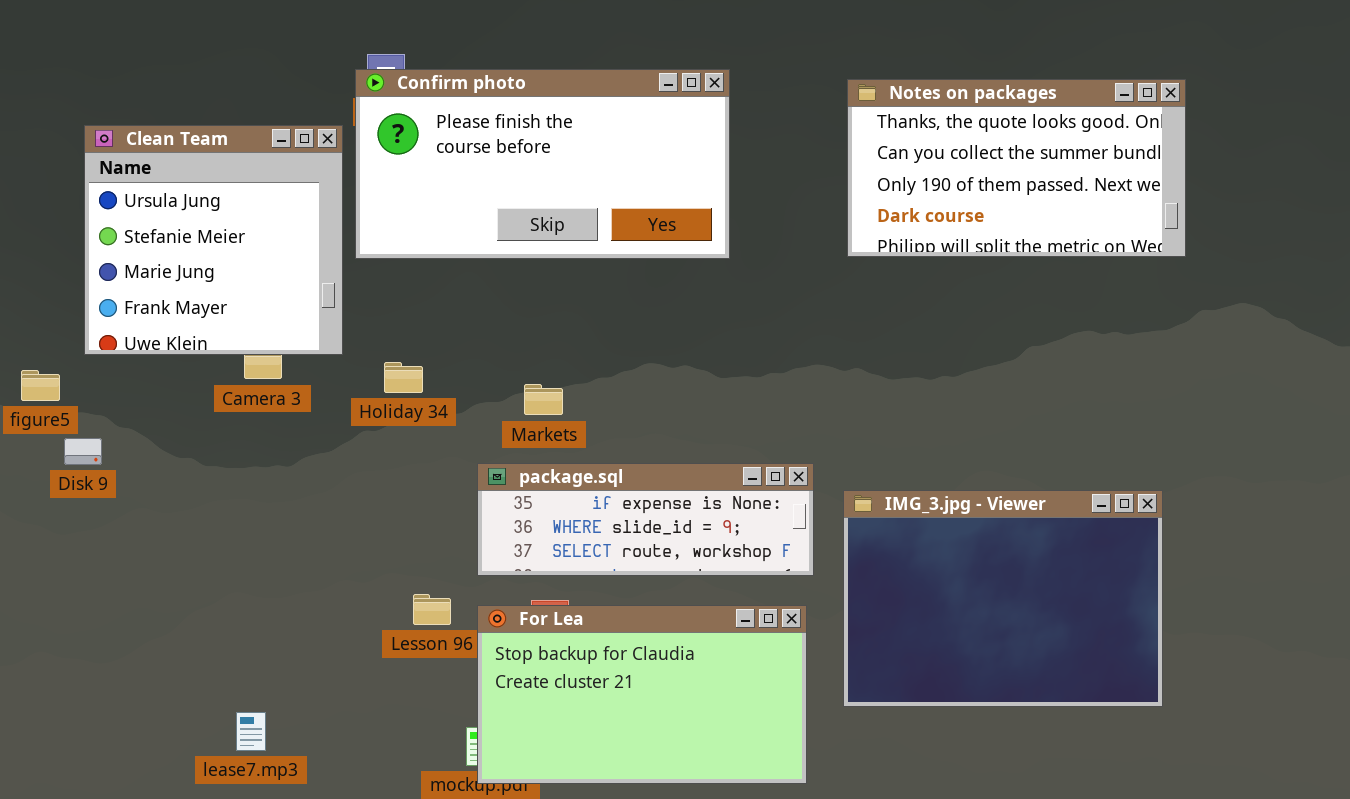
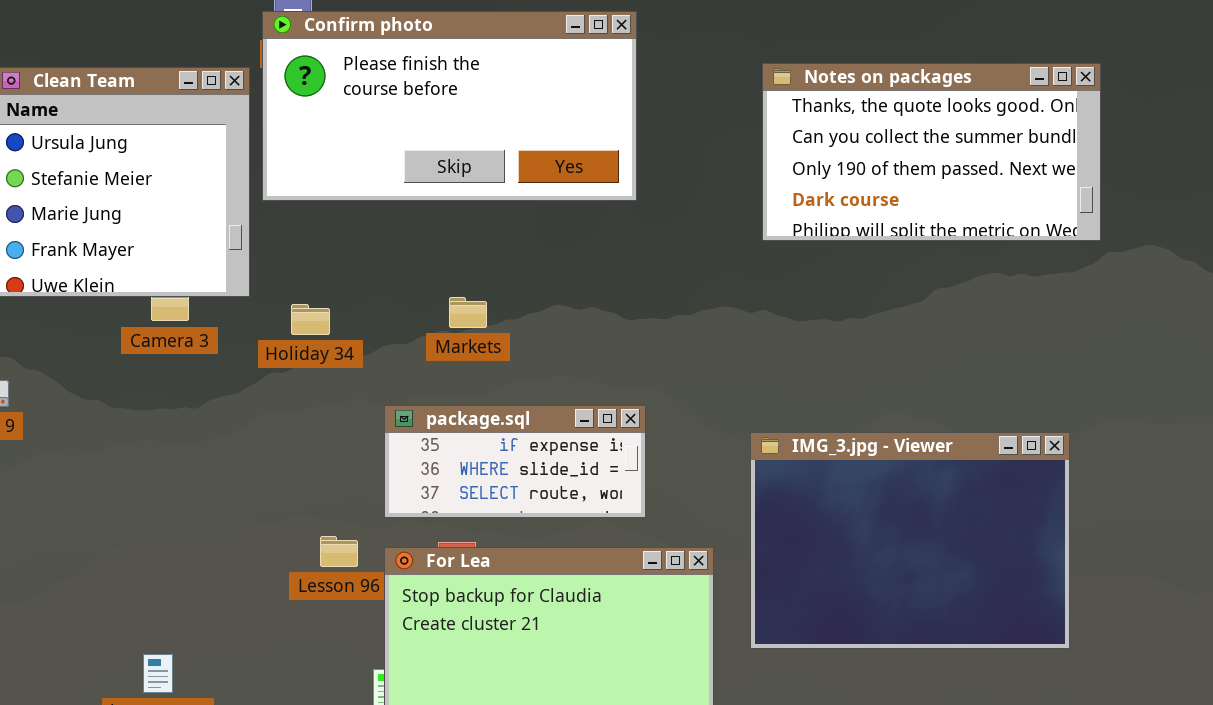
Notes on packages: [847,79,1186,257] -> [762,63,1101,241], moved
Markets: [524,384,563,415] -> [449,297,487,328], moved
package.sql: [477,463,814,576] -> [384,405,646,518], resized

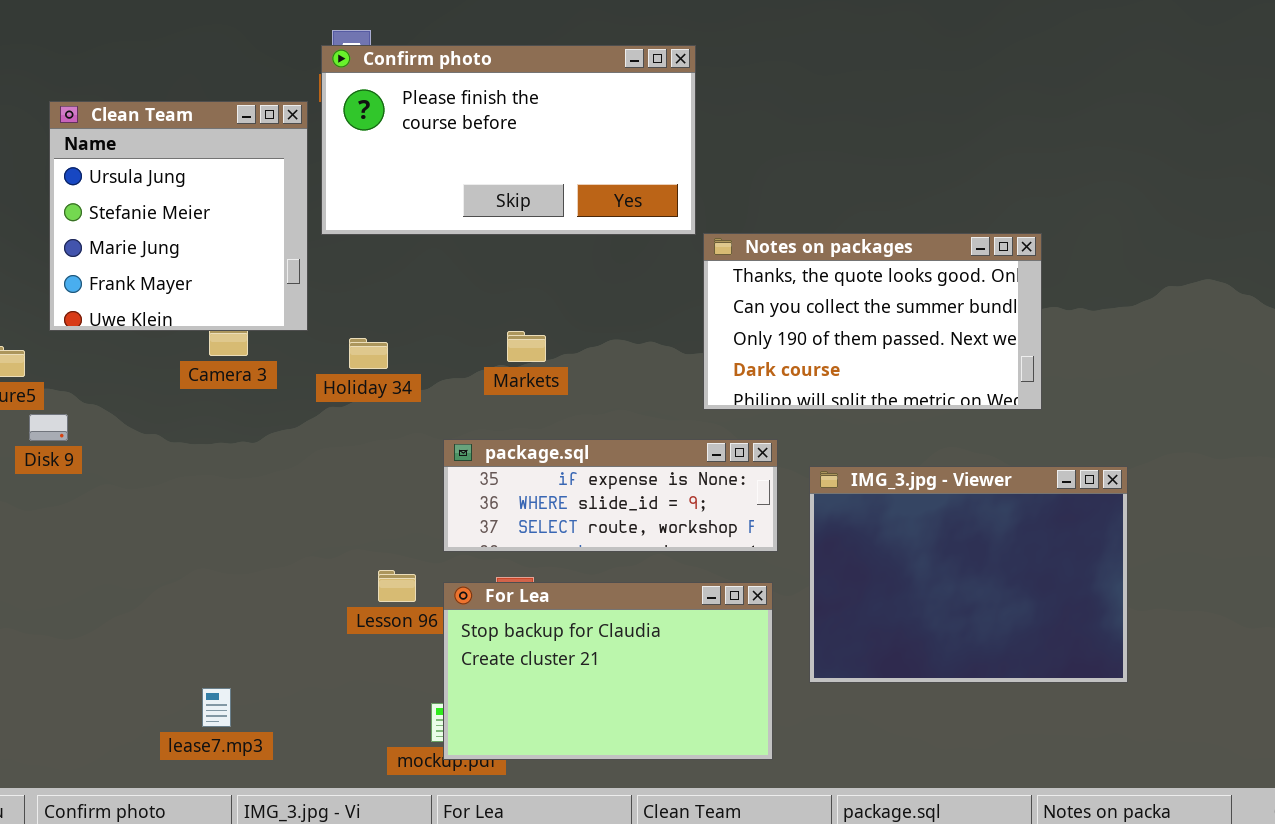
Notes on packages: [762,63,1101,241] -> [703,233,1042,410], moved
package.sql: [384,405,646,518] -> [443,439,778,552], resized

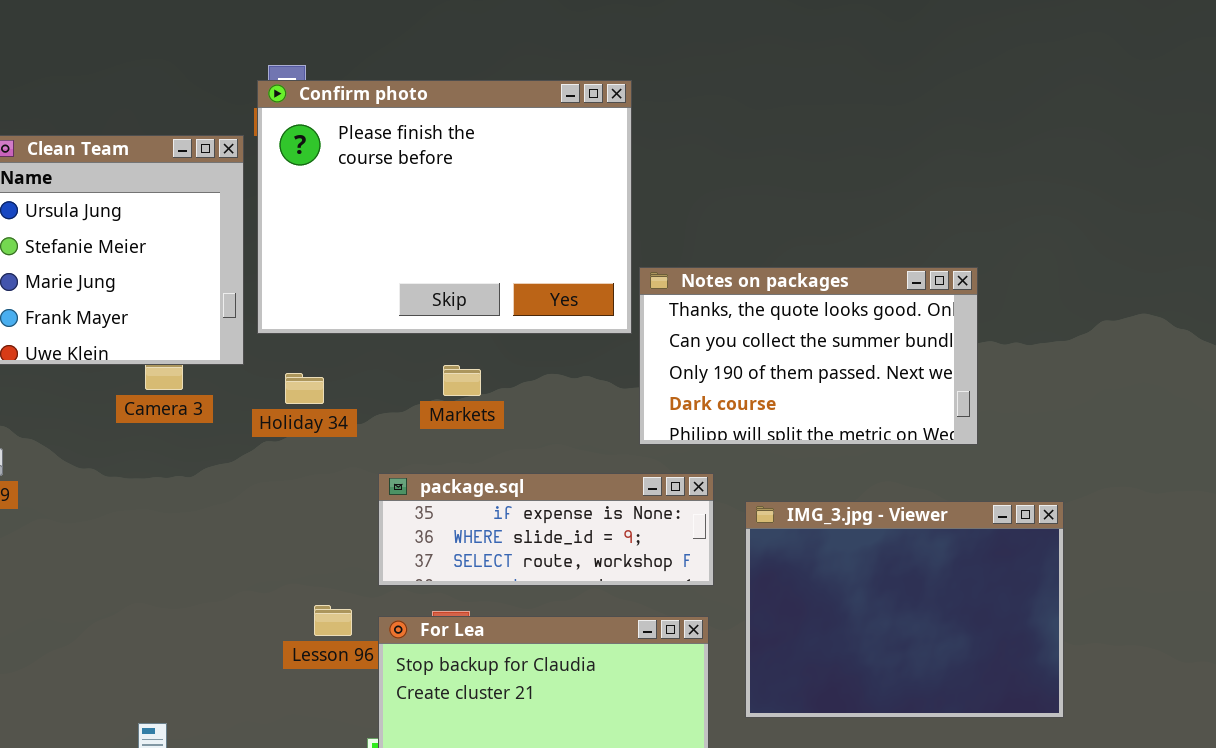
Confirm photo: [321,45,696,235] -> [257,80,632,334], resized

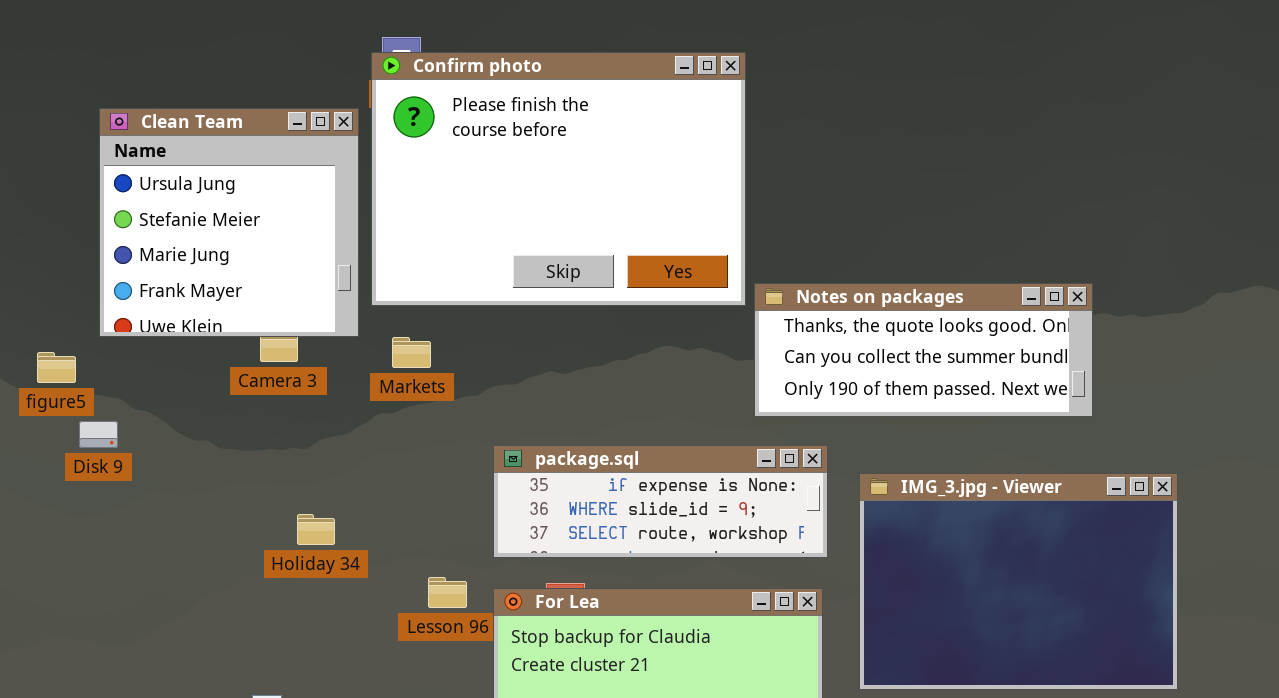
Notes on packages: [639,267,978,445] -> [754,283,1093,417], resized
Markets: [443,365,481,396] -> [392,337,431,368], moved
Holiday 34: [285,373,324,404] -> [297,514,335,545], moved

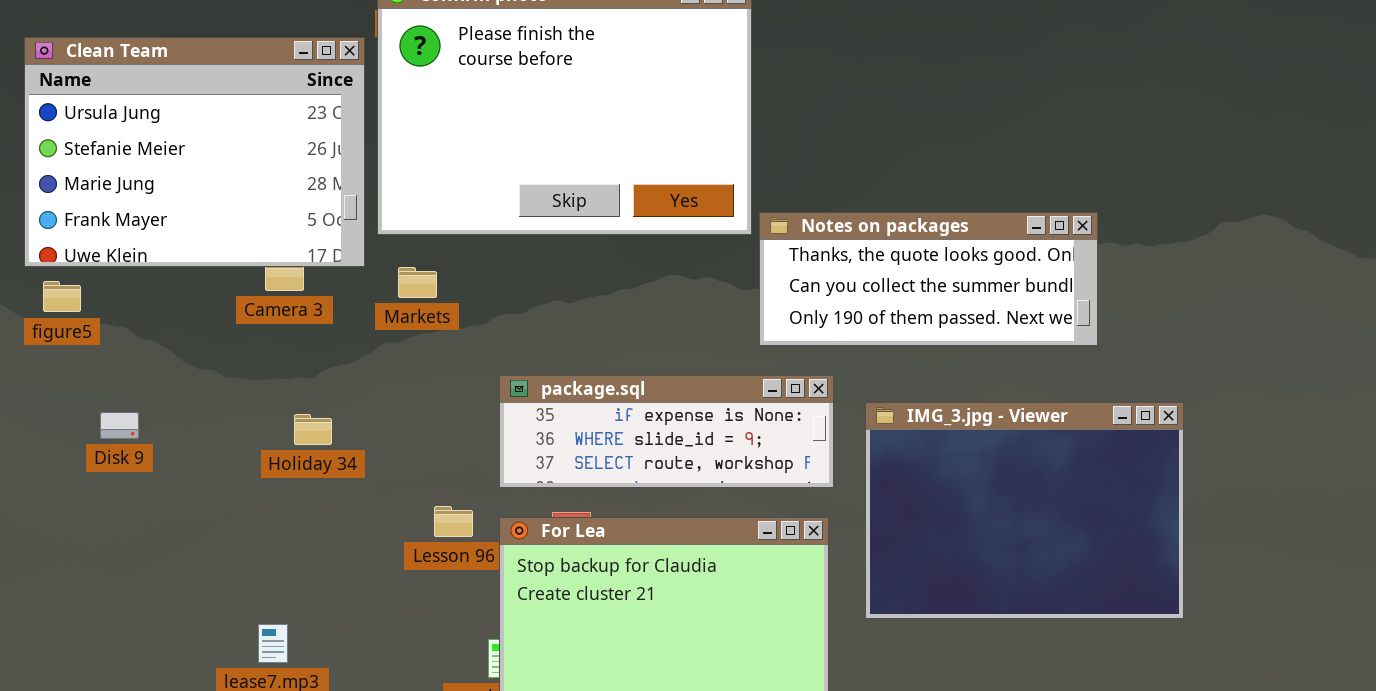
Clean Team: [99,108,359,337] -> [24,37,365,267], resized
Disk 9: [79,421,118,448] -> [100,412,139,439], moved
Holiday 34: [297,514,335,545] -> [294,414,332,445], moved

